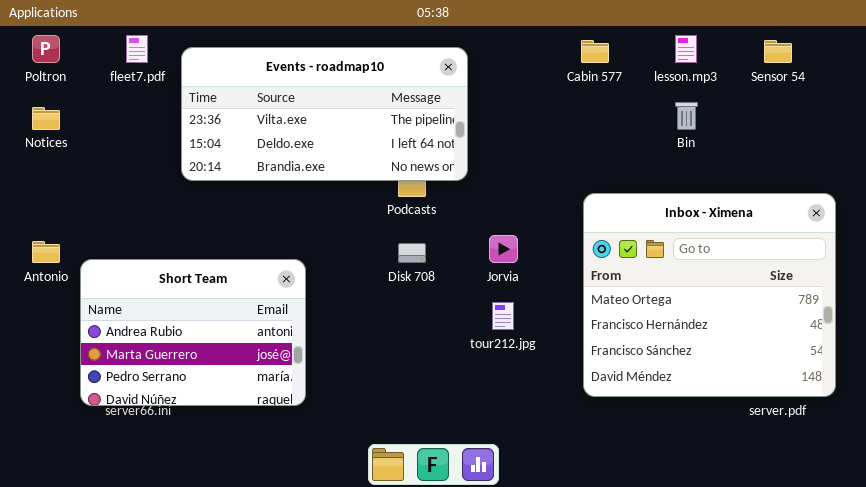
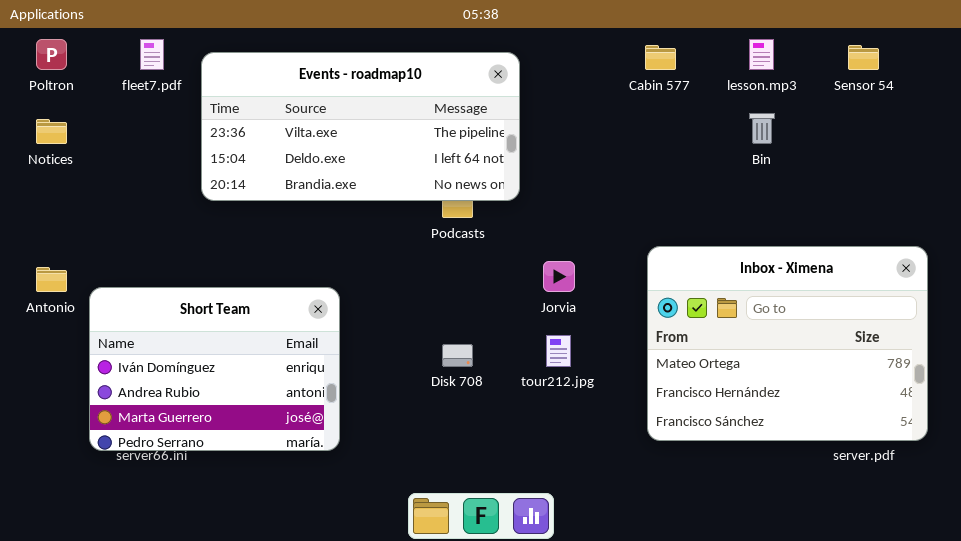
Inbox - Ximena: [583,193,836,397] -> [647,246,928,441], resized
Disk 708: [398,243,426,263] -> [442,344,473,367], moved
Short Team: [80,259,306,406] -> [89,287,340,451], scrolled up 1 row

